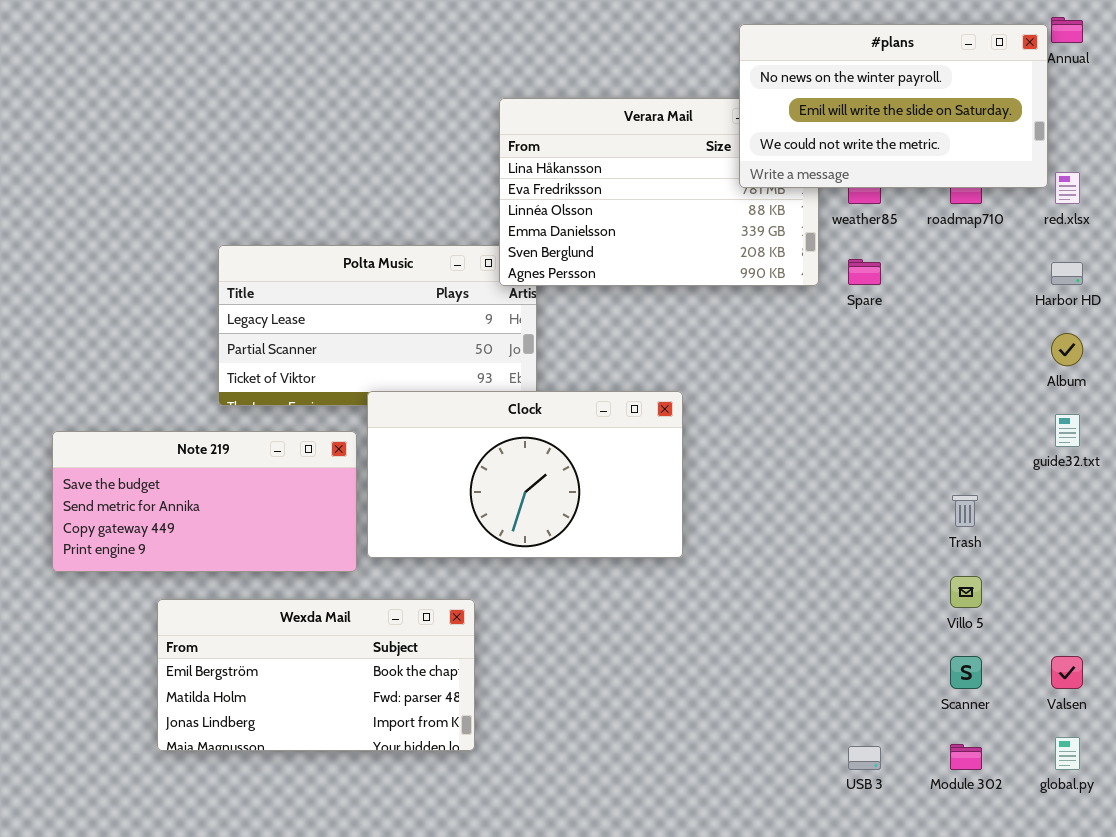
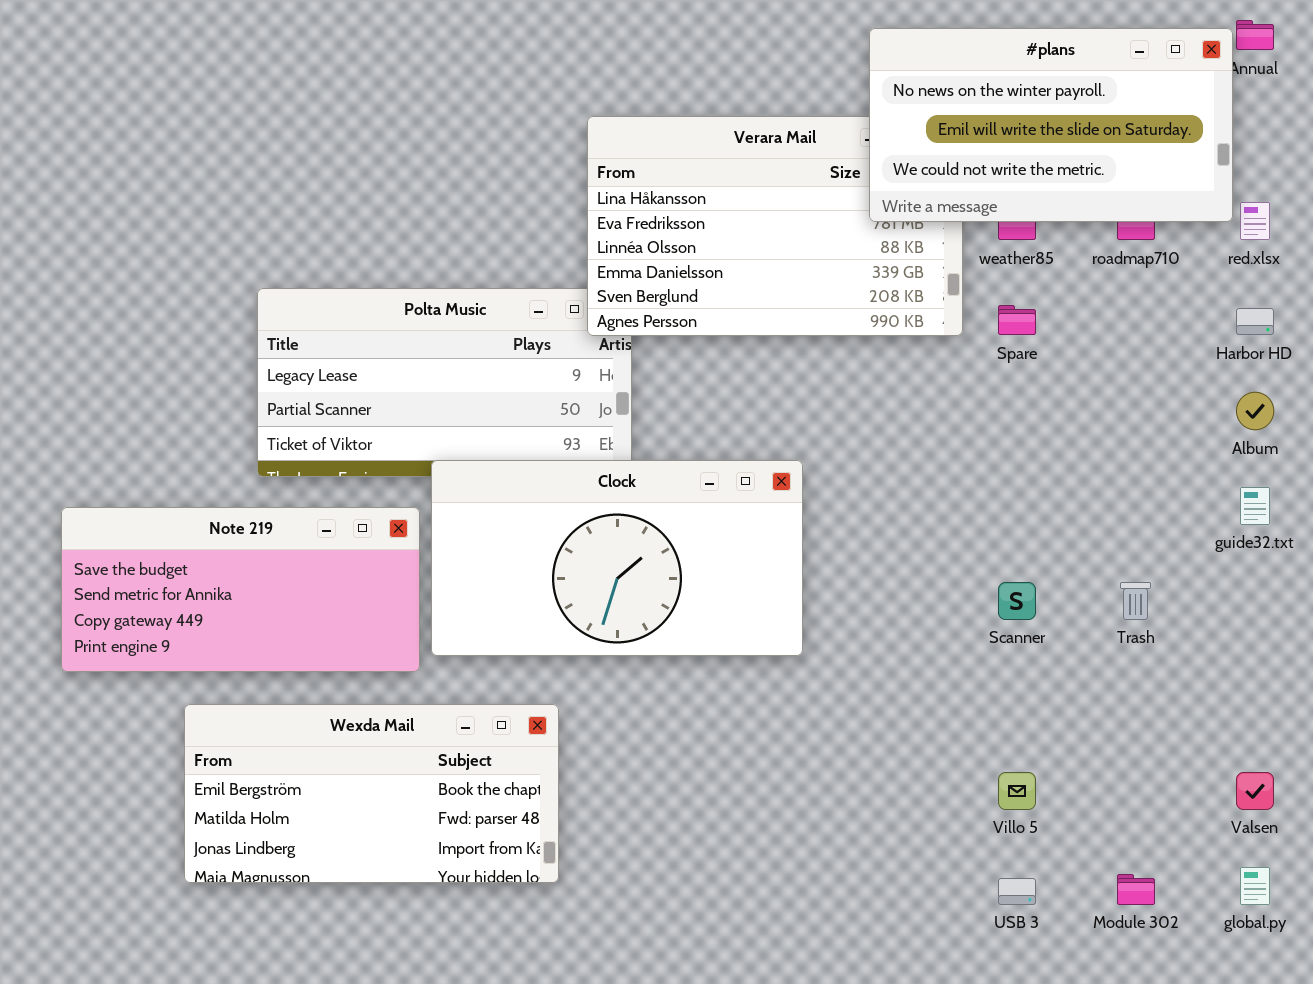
Villo 5: [950,576,982,608] -> [998,772,1036,810], moved
Scanner: [950,656,982,689] -> [998,582,1036,620], moved

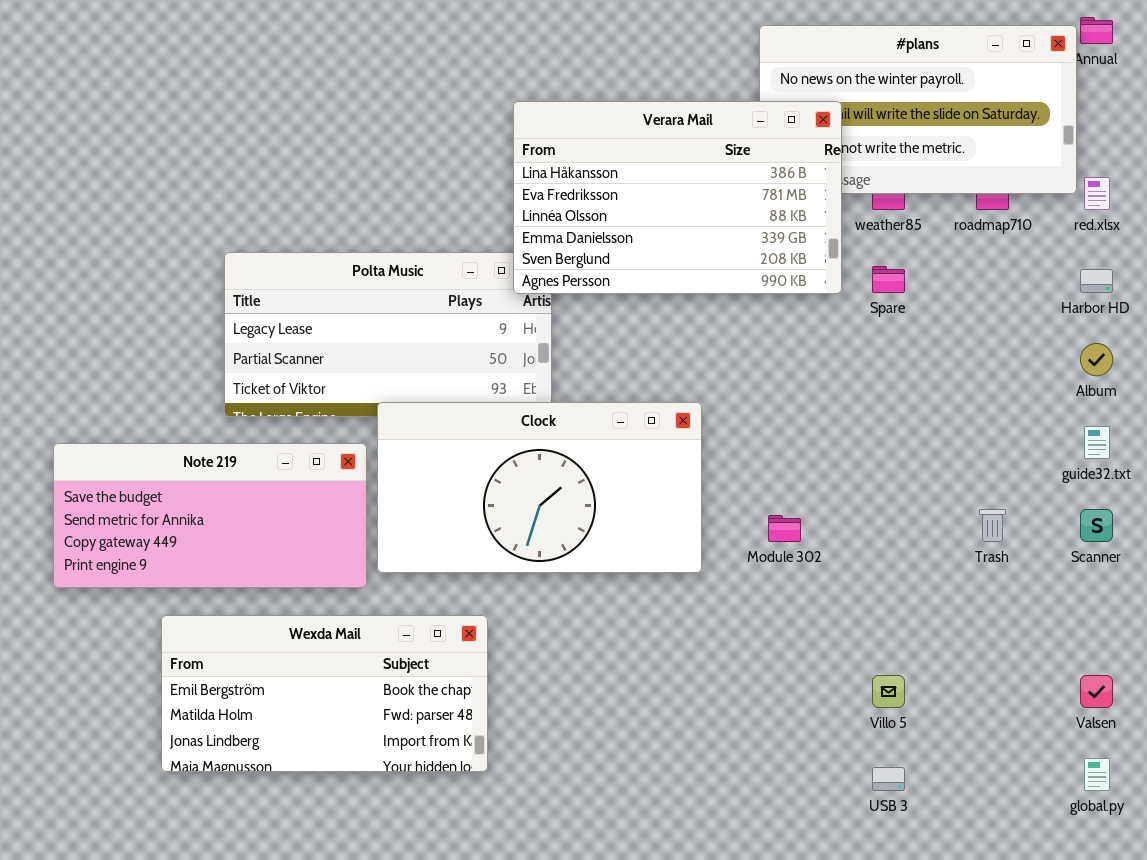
Verara Mail: [587,116,963,336] -> [513,101,842,294], raised
Scanner: [998,582,1036,620] -> [1080,509,1113,542], moved
Module 302: [1117,874,1155,905] -> [768,515,801,542], moved

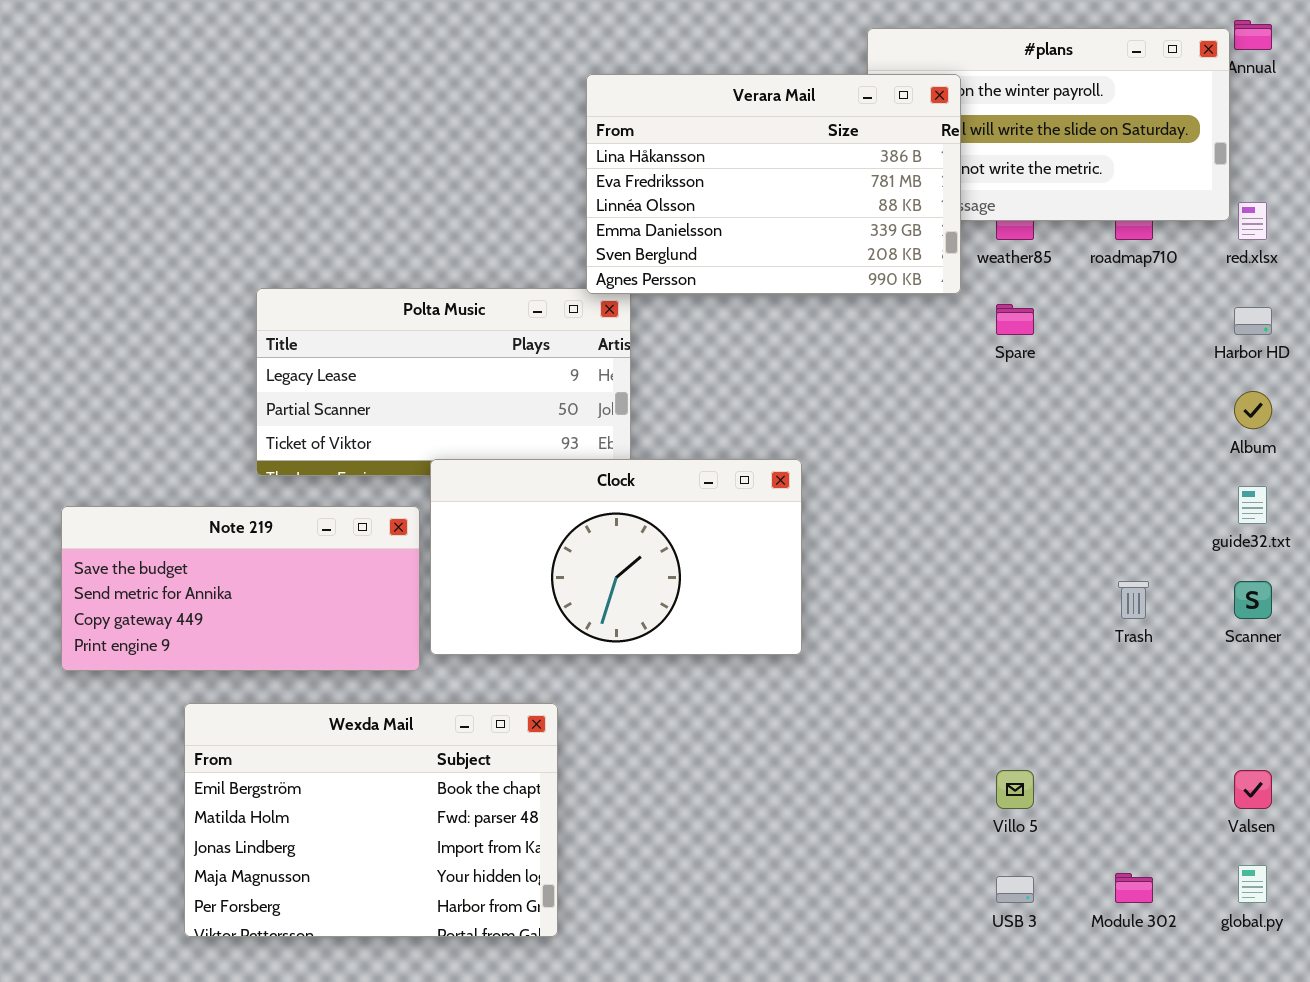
Verara Mail: [513,101,842,294] -> [586,74,961,294], moved
Module 302: [768,515,801,542] -> [1115,873,1153,903], moved
Wexda Mail: [161,615,488,772] -> [184,703,558,937], resized

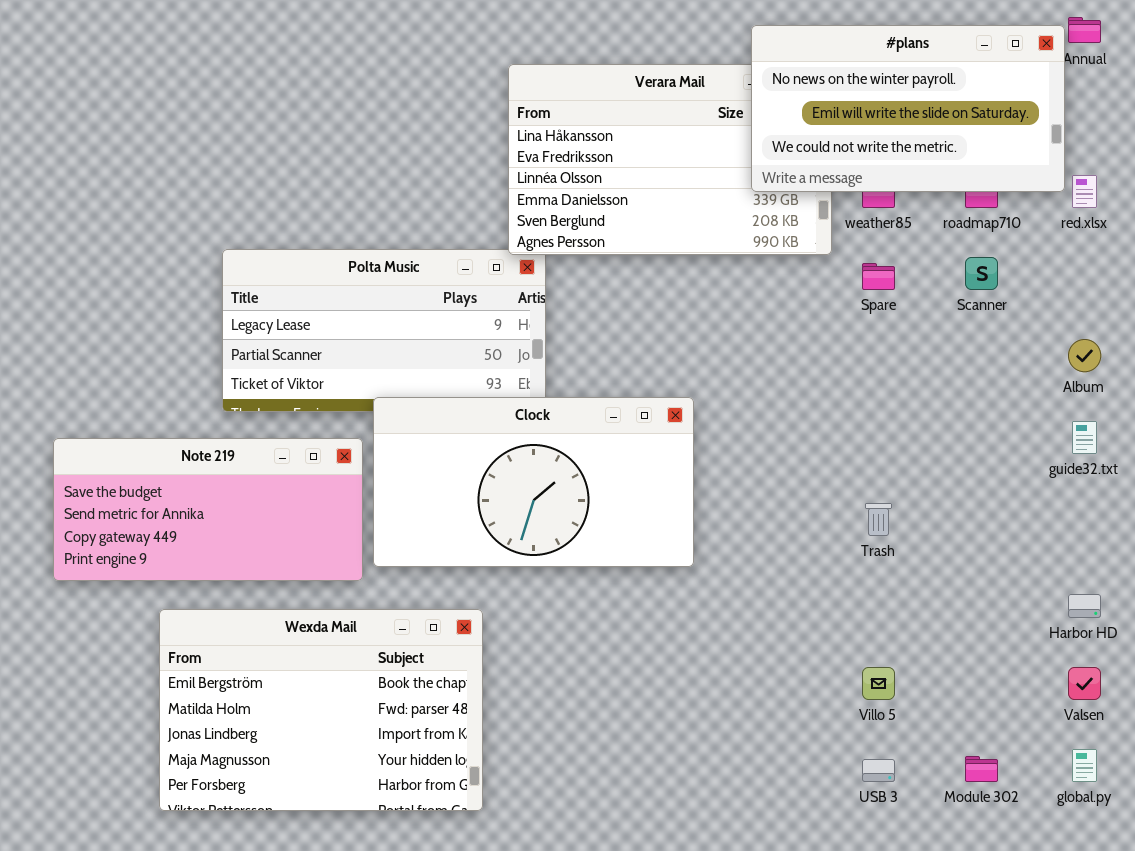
#plans: [867,28,1230,221] -> [751,25,1065,192], raised
Harbor HD: [1234,307,1272,335] -> [1068,594,1101,618], moved
Trash: [1118,581,1149,619] -> [865,503,892,536], moved
Scanner: [1234,581,1272,619] -> [965,257,998,290], moved

